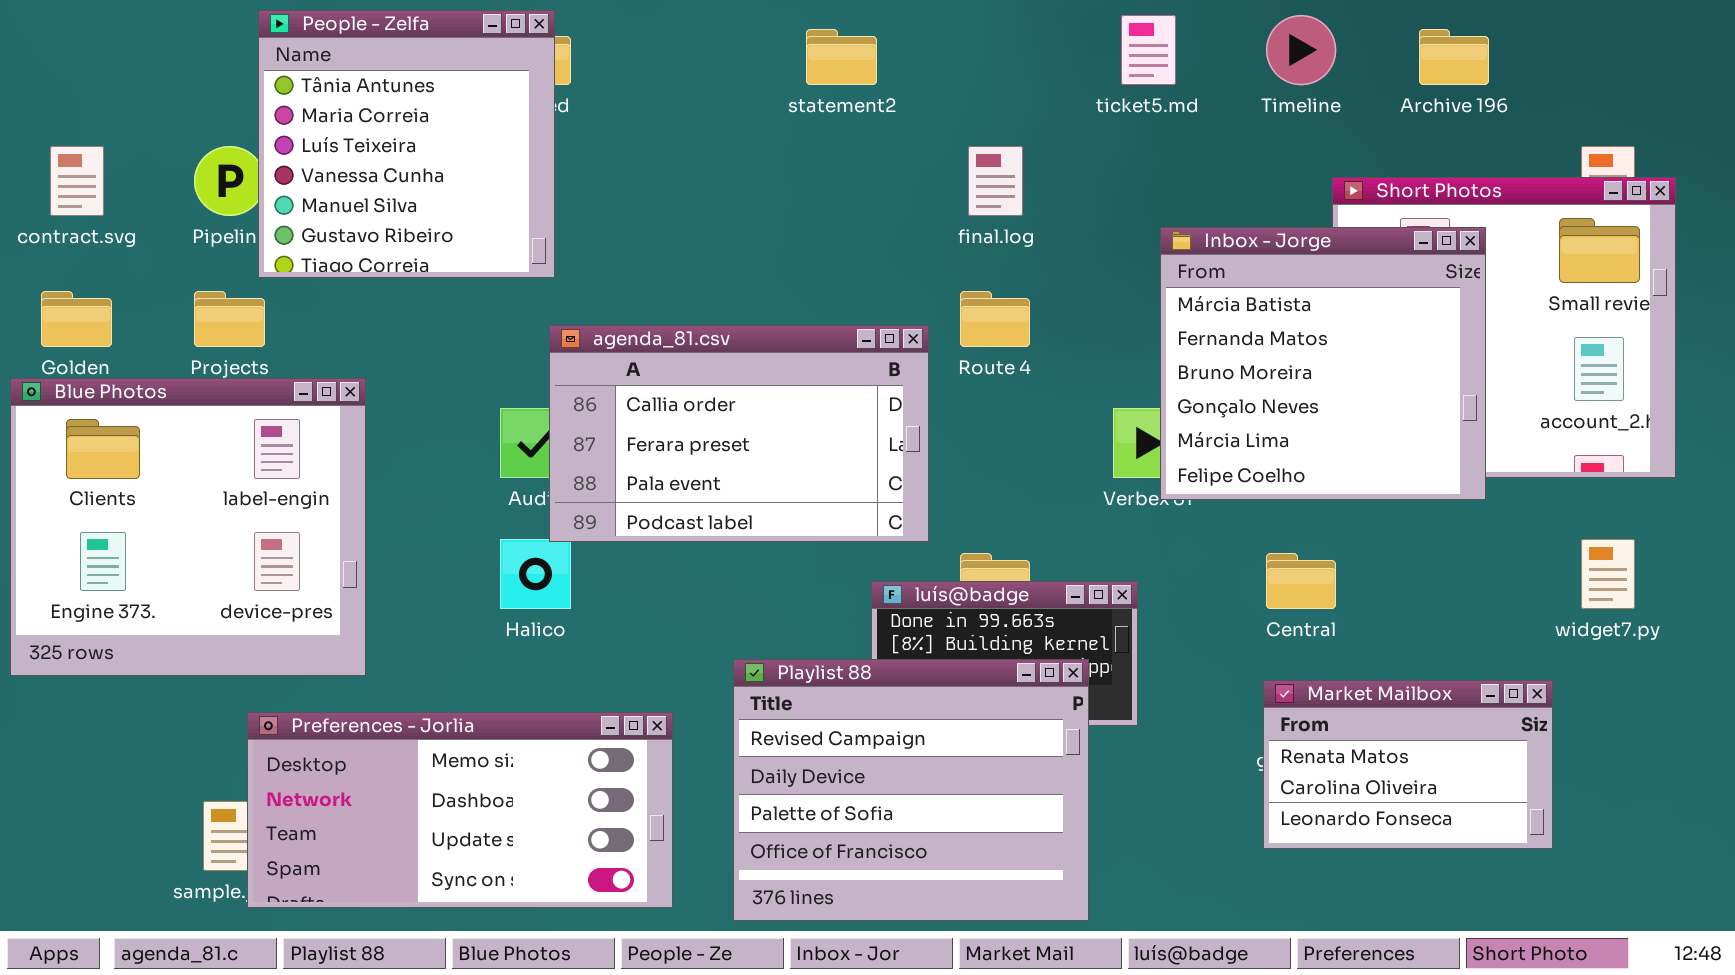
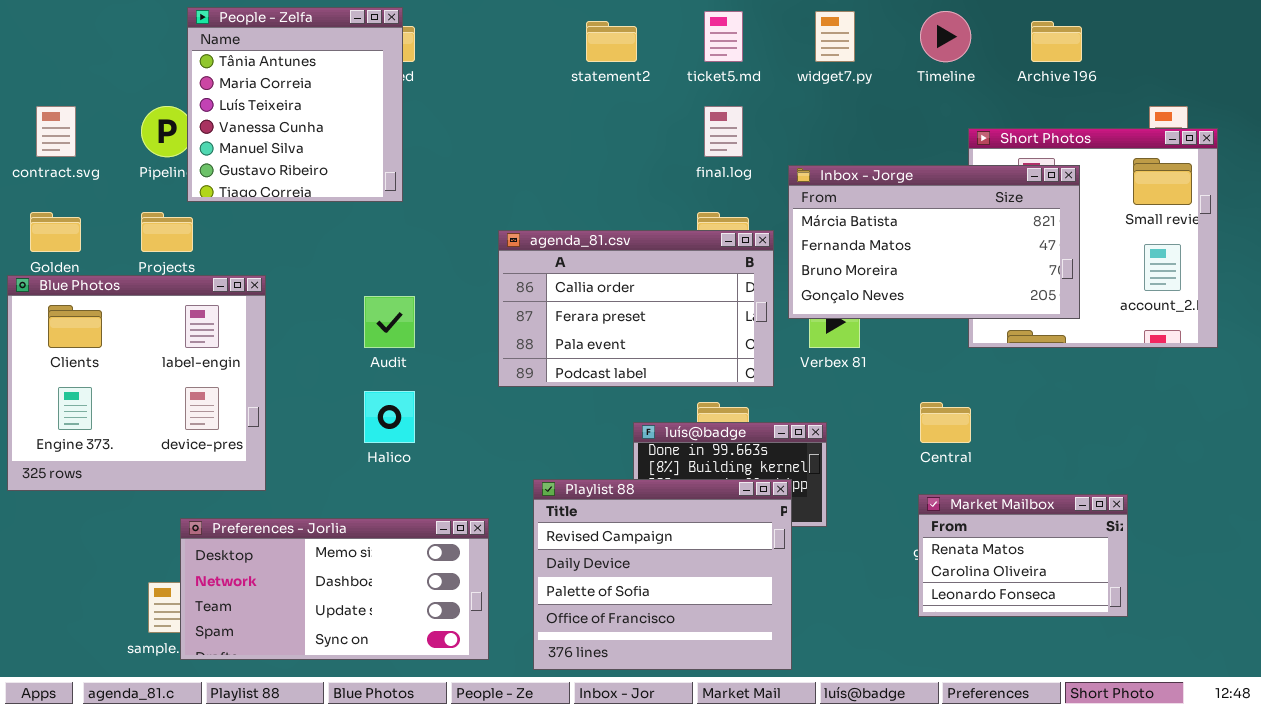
ticket5.md: [1121,15,1176,85] -> [704,11,743,62], moved
Inbox - Jorge: [1160,227,1486,500] -> [788,165,1080,319], resized
agenda_81.csv: [549,325,929,542] -> [498,230,774,387], moved
widget7.py: [1581,539,1635,609] -> [815,11,855,62], moved

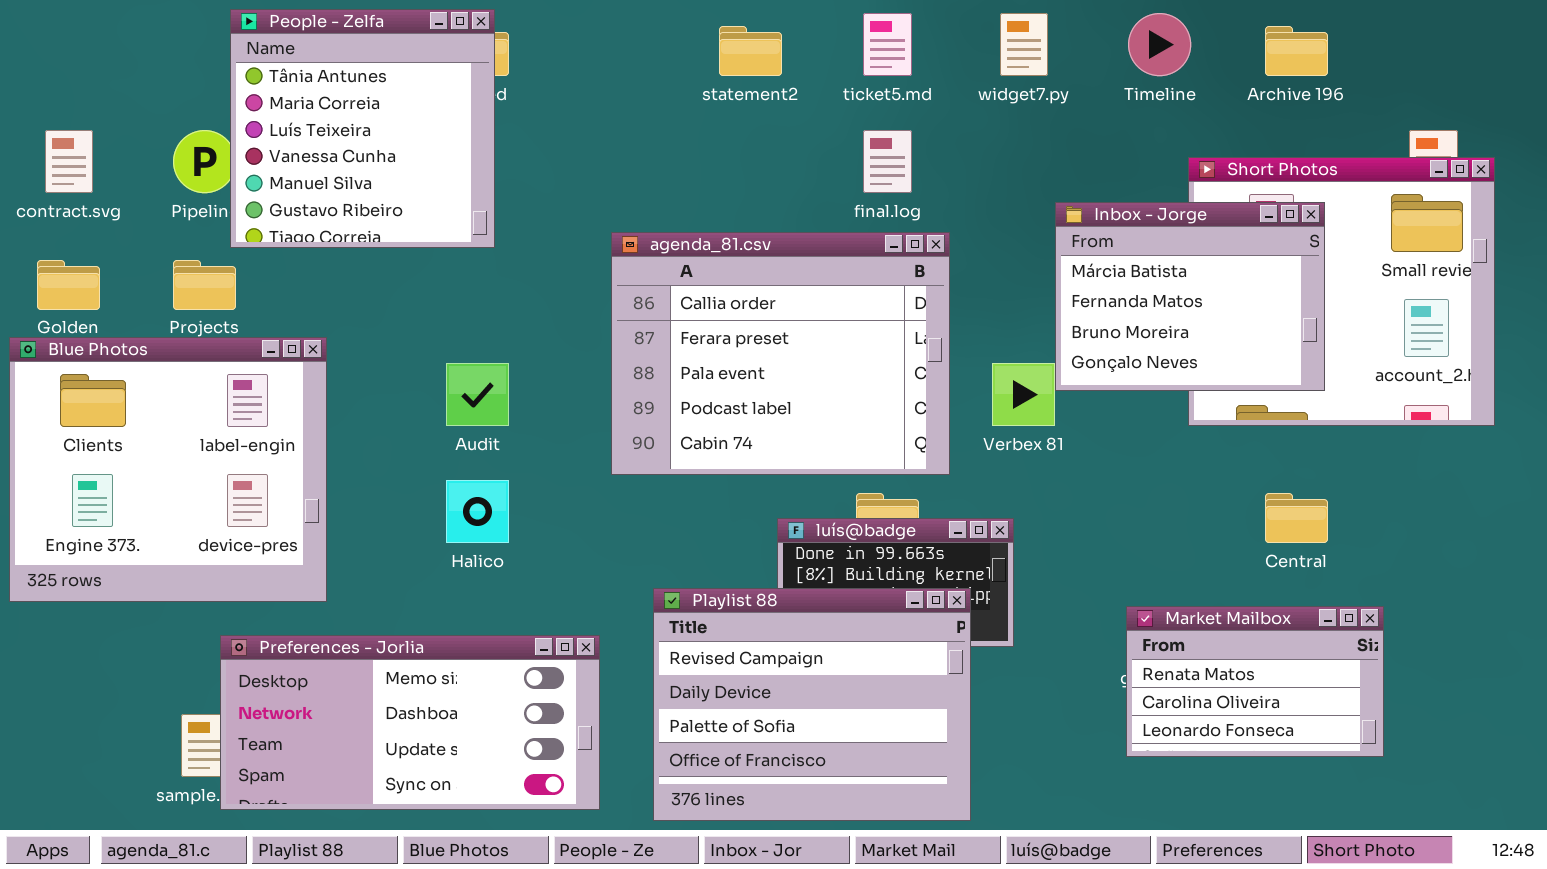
Inbox - Jorge: [788,165,1080,319] -> [1055,202,1325,391], resized
agenda_81.csv: [498,230,774,387] -> [611,232,950,475], resized
Central: [920,402,971,443] -> [1265,493,1328,543], moved

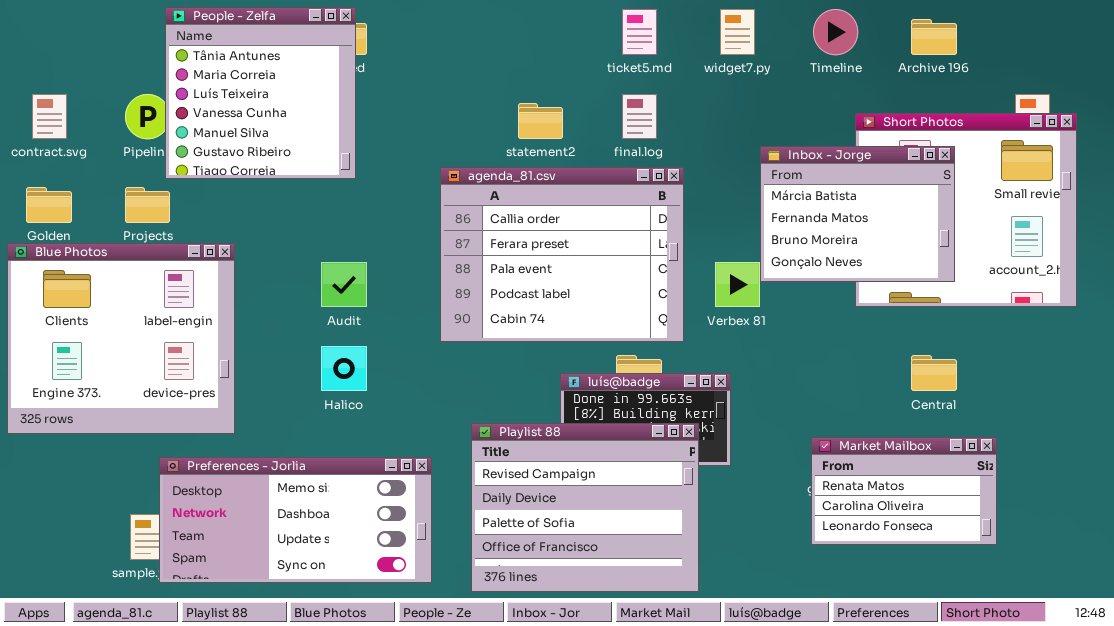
statement2: [719,26,782,76] -> [518,103,563,139], moved

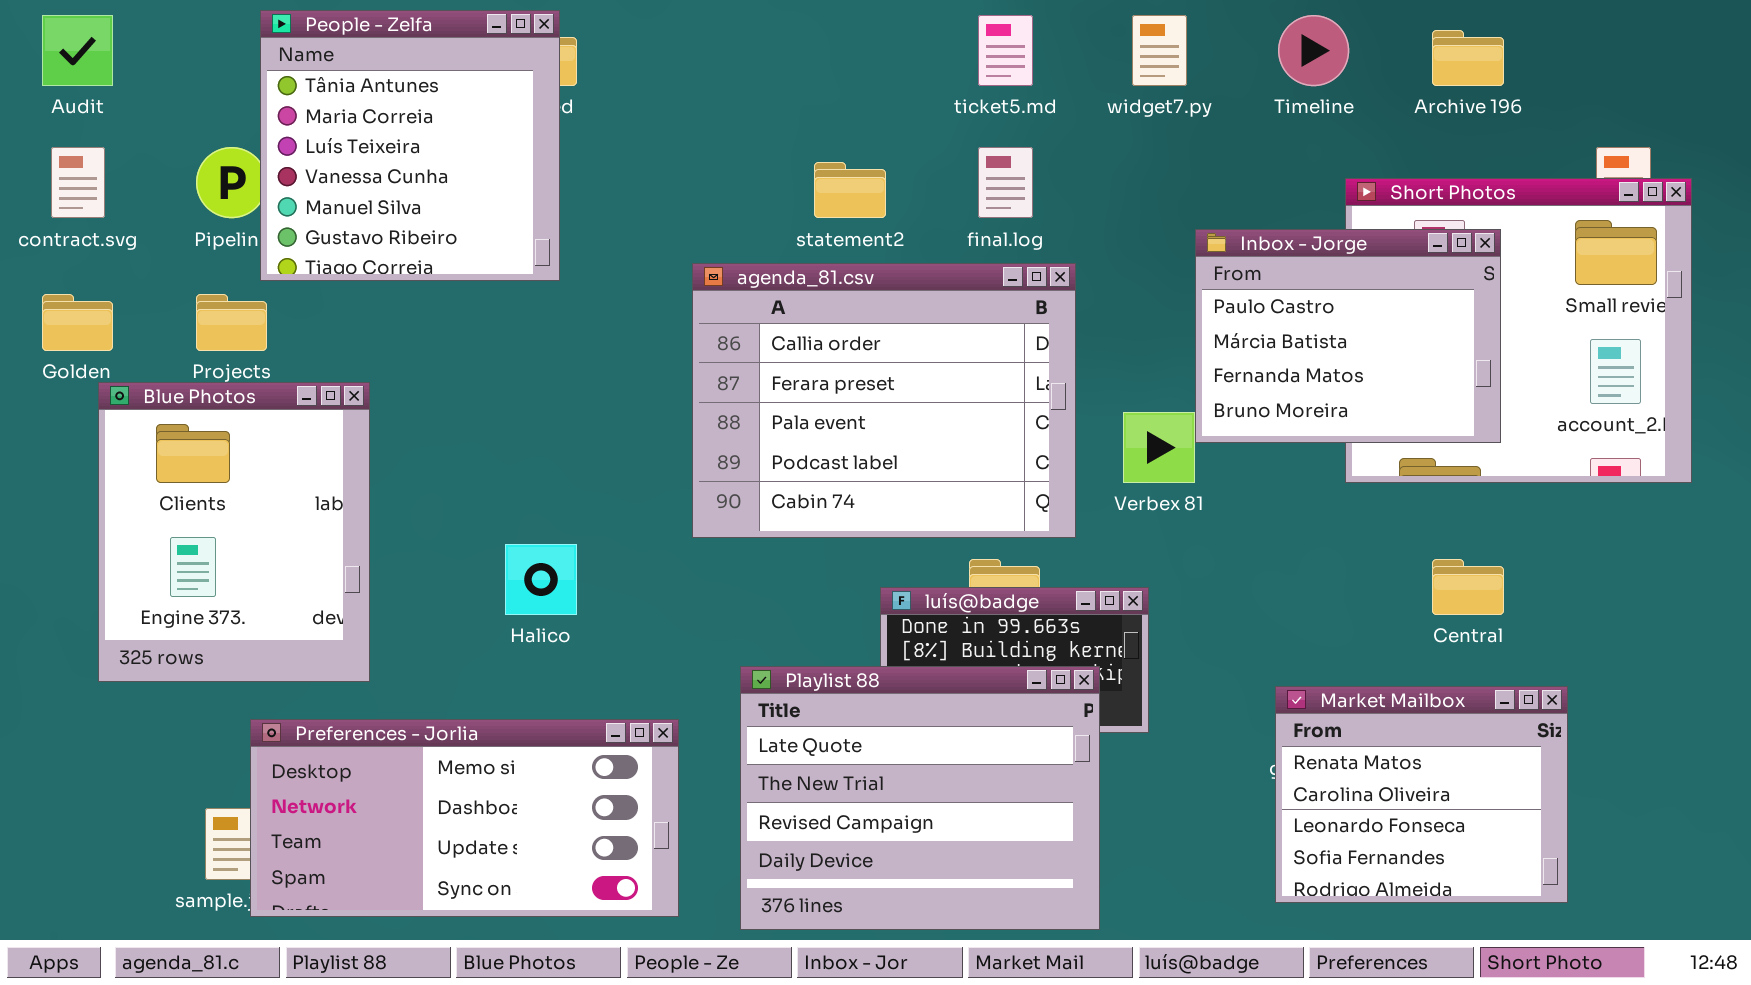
Inbox - Jorge: [760,146,955,282] -> [1195,229,1501,443], scrolled up 1 row
Blue Photos: [7,243,235,434] -> [98,382,370,682], resized
Audit: [321,262,367,307] -> [42,15,113,86], moved
Playlist 88: [471,423,699,592] -> [740,666,1100,930], scrolled up 2 rows
Market Mailbox: [811,437,997,545] -> [1275,686,1568,903], resized

